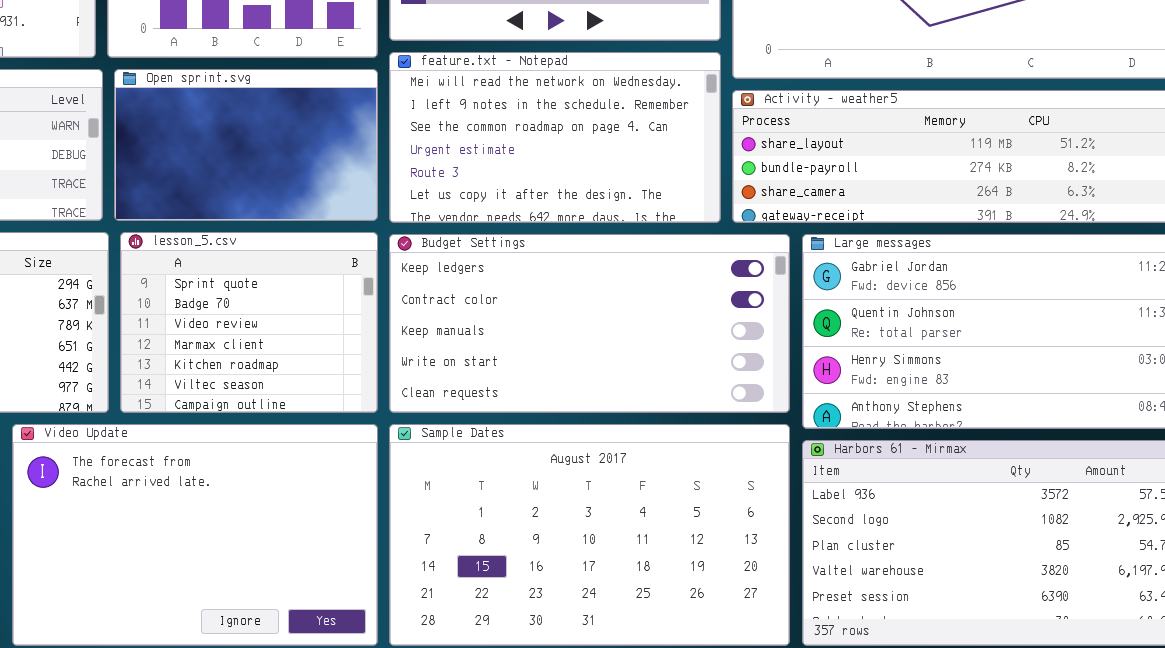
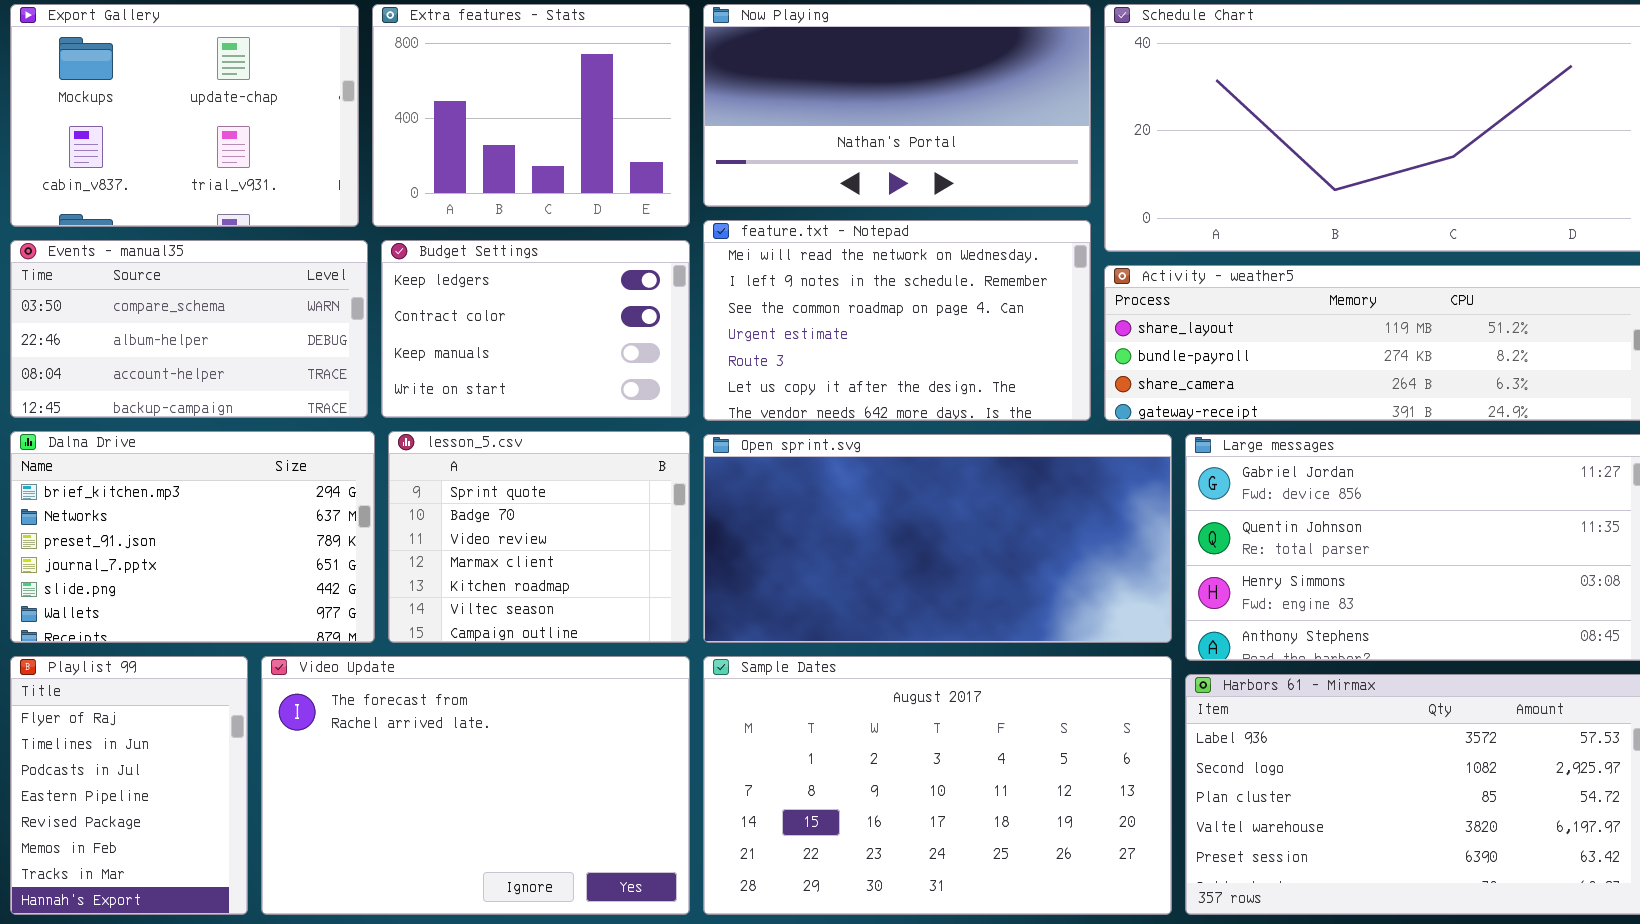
Open sprint.svg: [114,69,378,221] -> [703,434,1172,643], moved, resized
Budget Settings: [389,234,790,413] -> [381,240,690,418], moved, resized

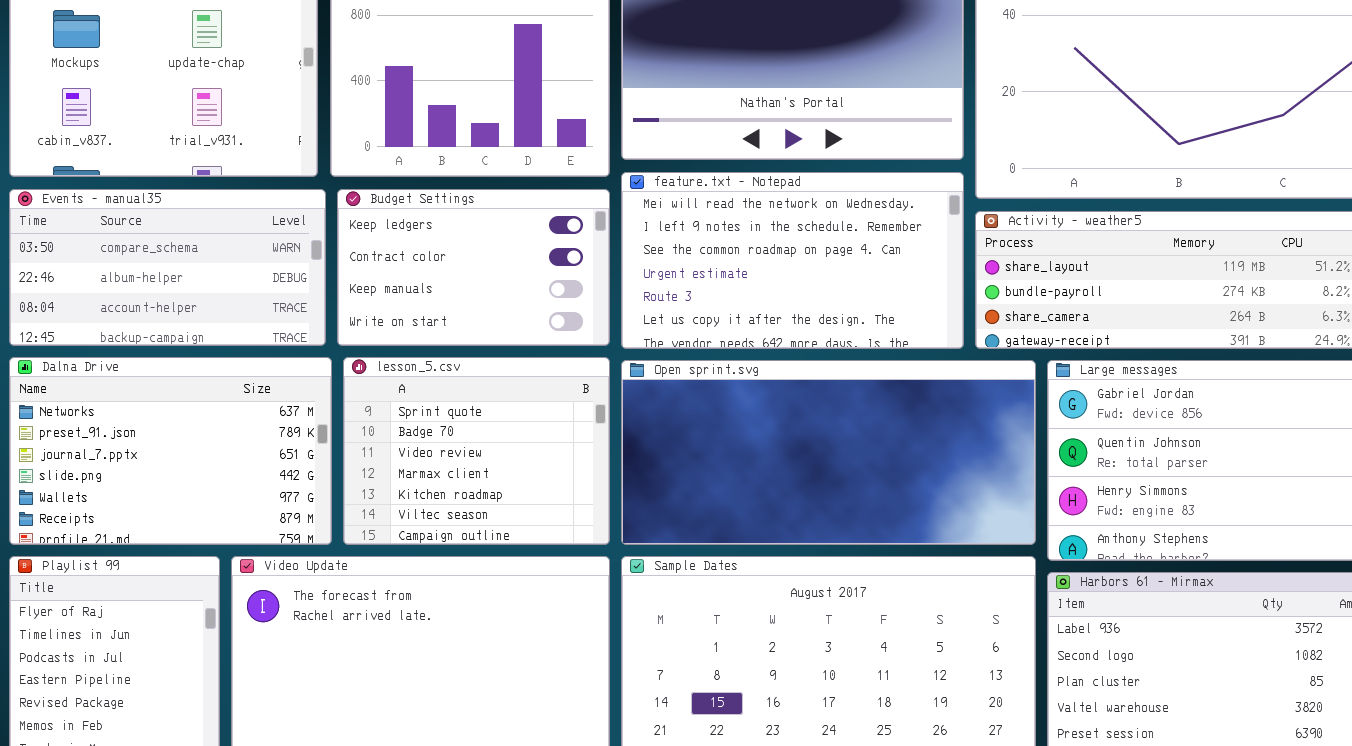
Dalna Drive: [10,431,375,643] -> [9,357,332,545], scrolled down 1 row

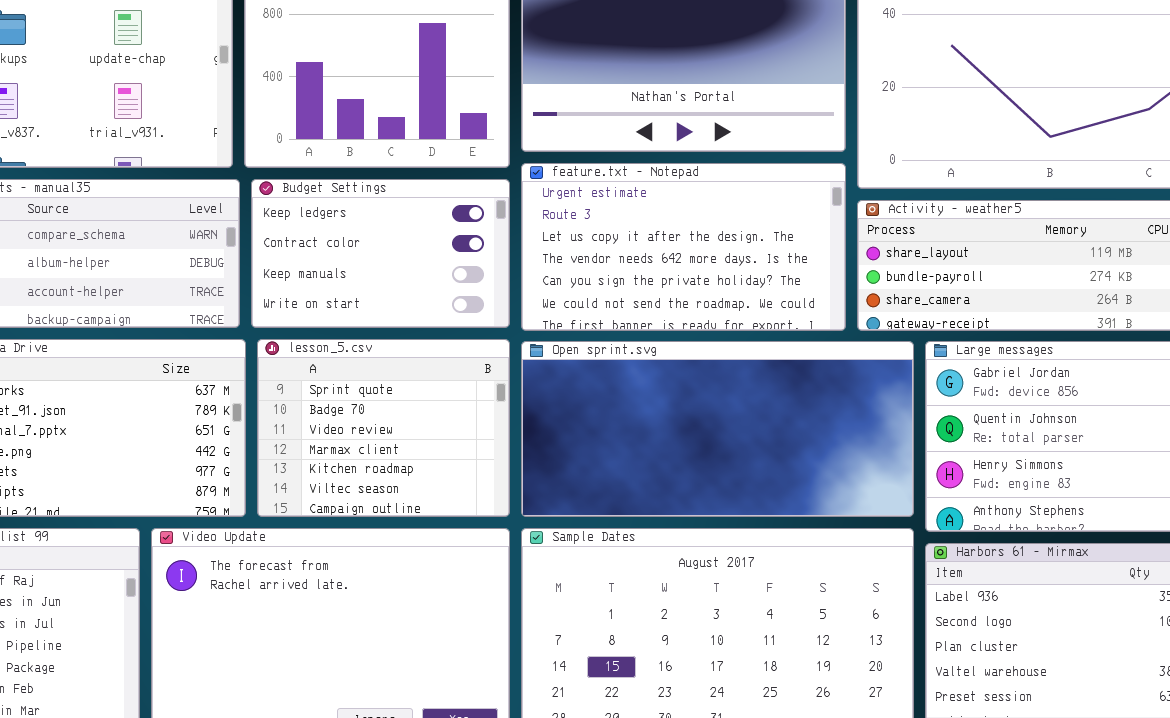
feature.txt - Notepad: [621,172,964,349] -> [521,163,846,331], scrolled down 3 rows

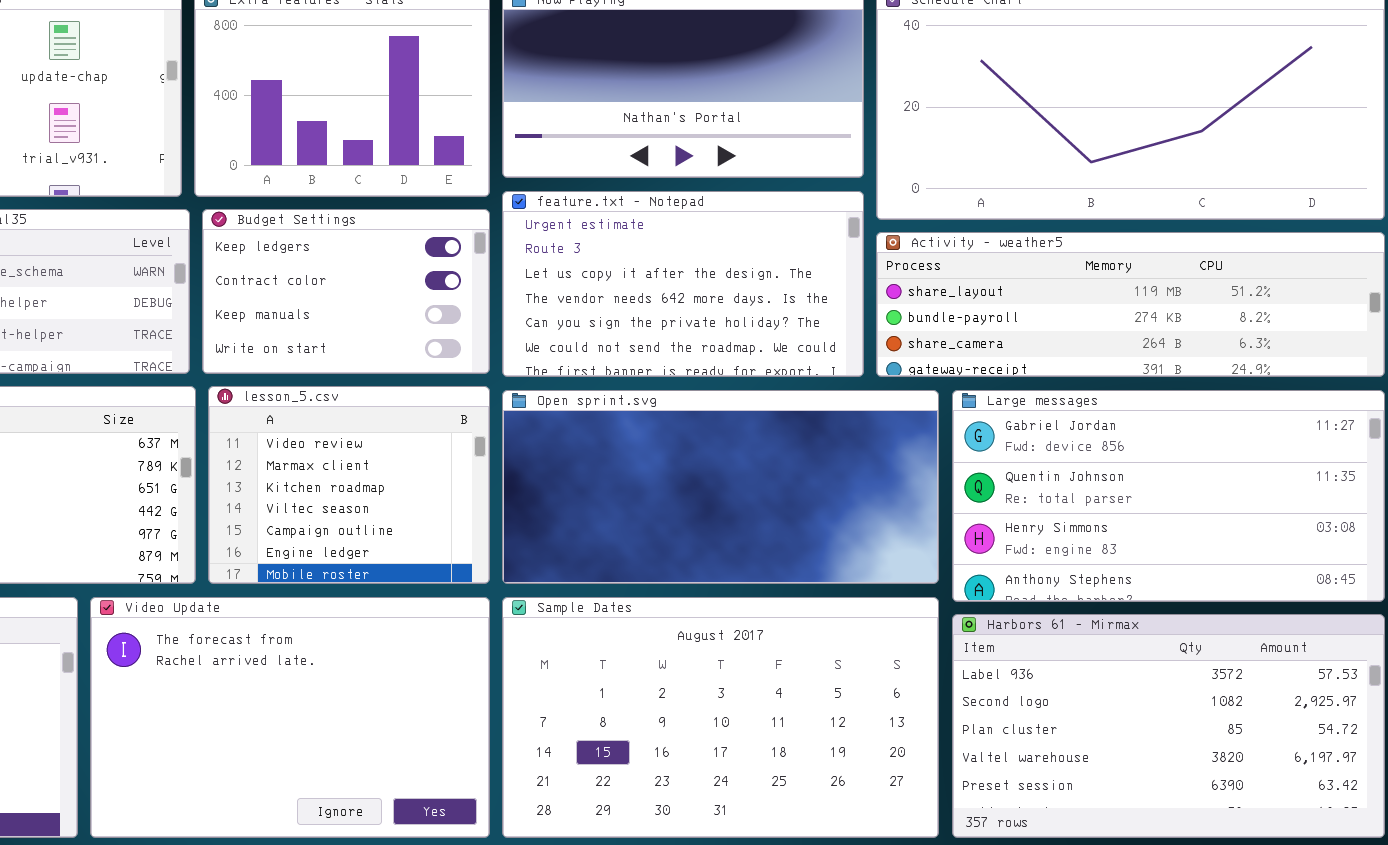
lesson_5.csv: [257,339,510,517] -> [208,386,490,584], scrolled down 2 rows

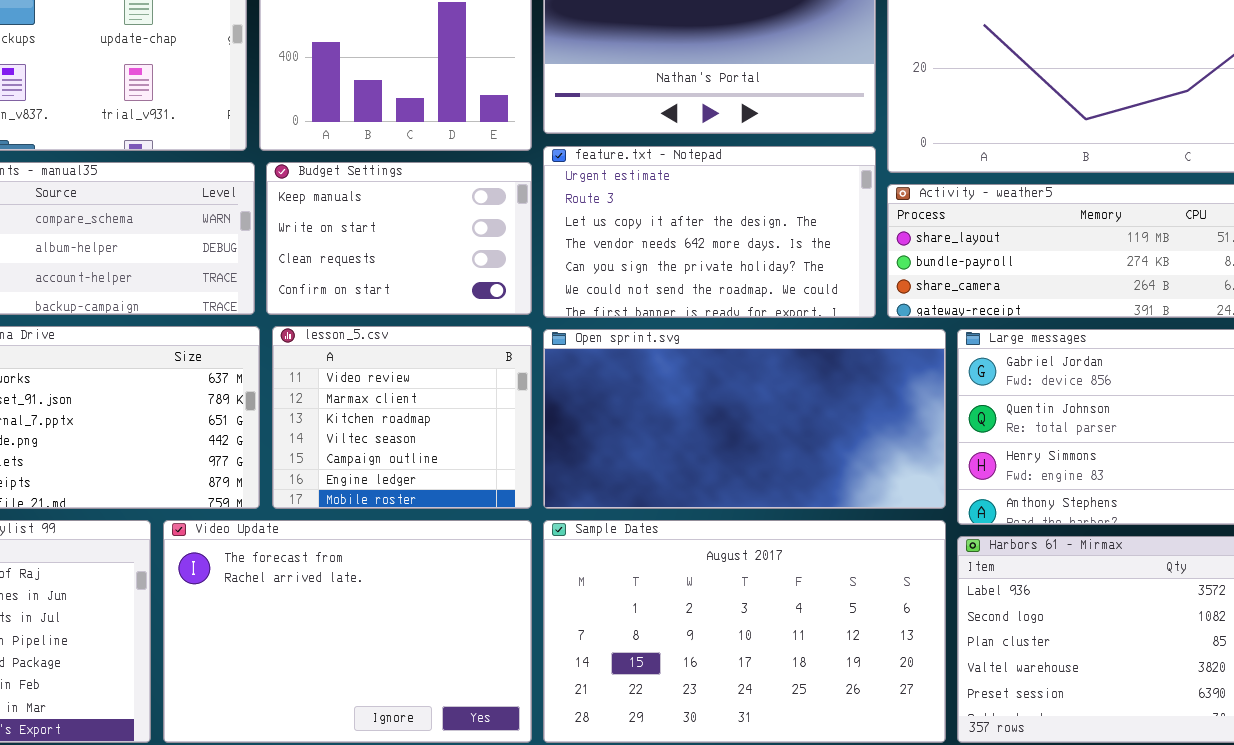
Budget Settings: [202,209,490,374] -> [266,162,532,315], scrolled down 2 rows

